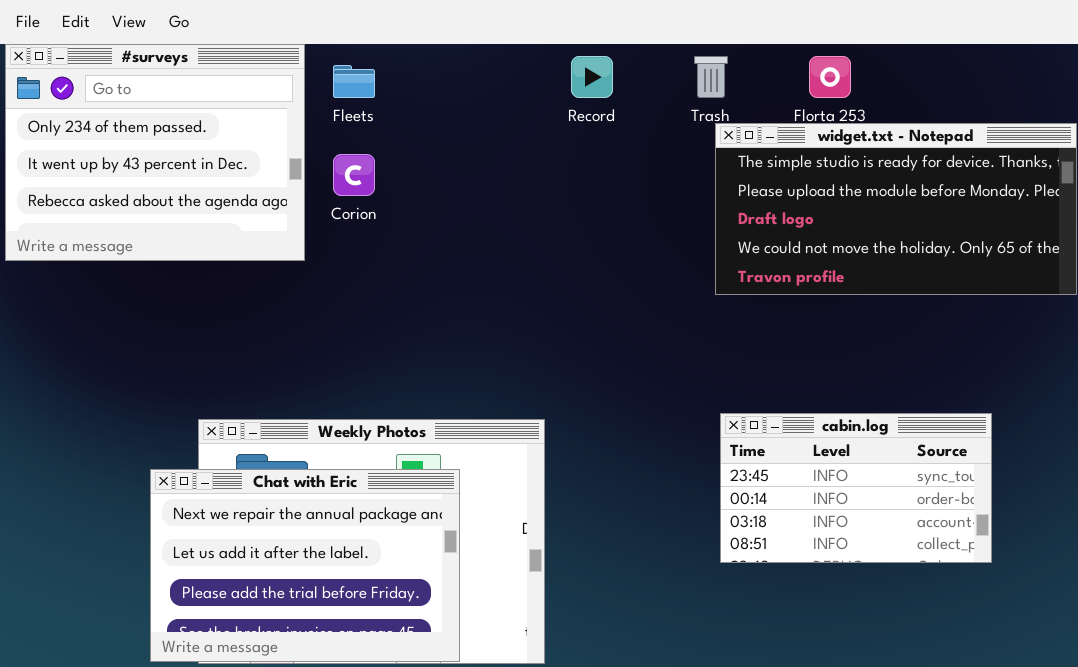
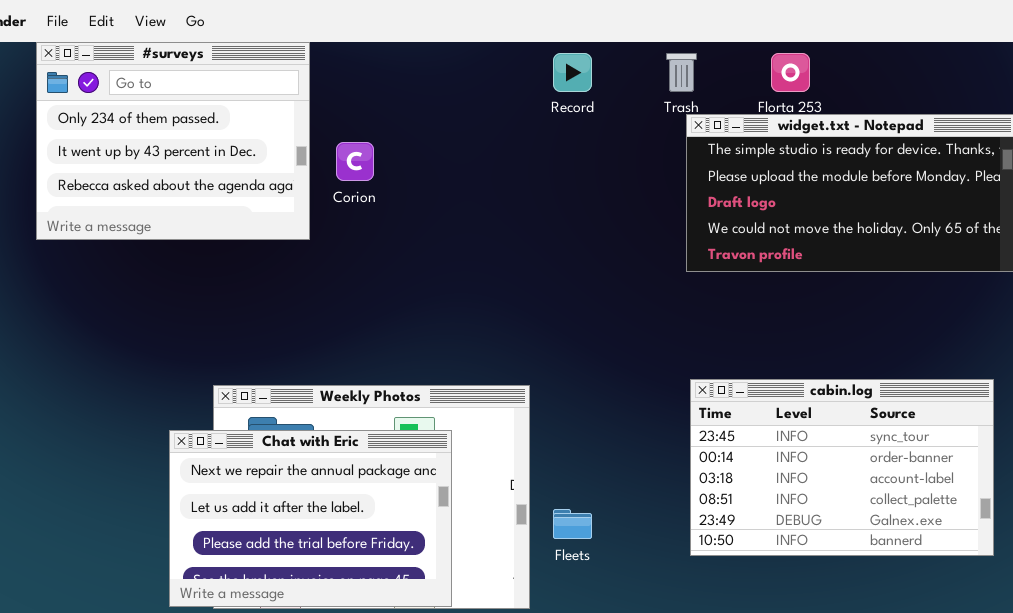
Fleets: [333,65,375,98] -> [553,509,592,539], moved
cabin.log: [720,413,992,563] -> [690,379,994,556], resized

